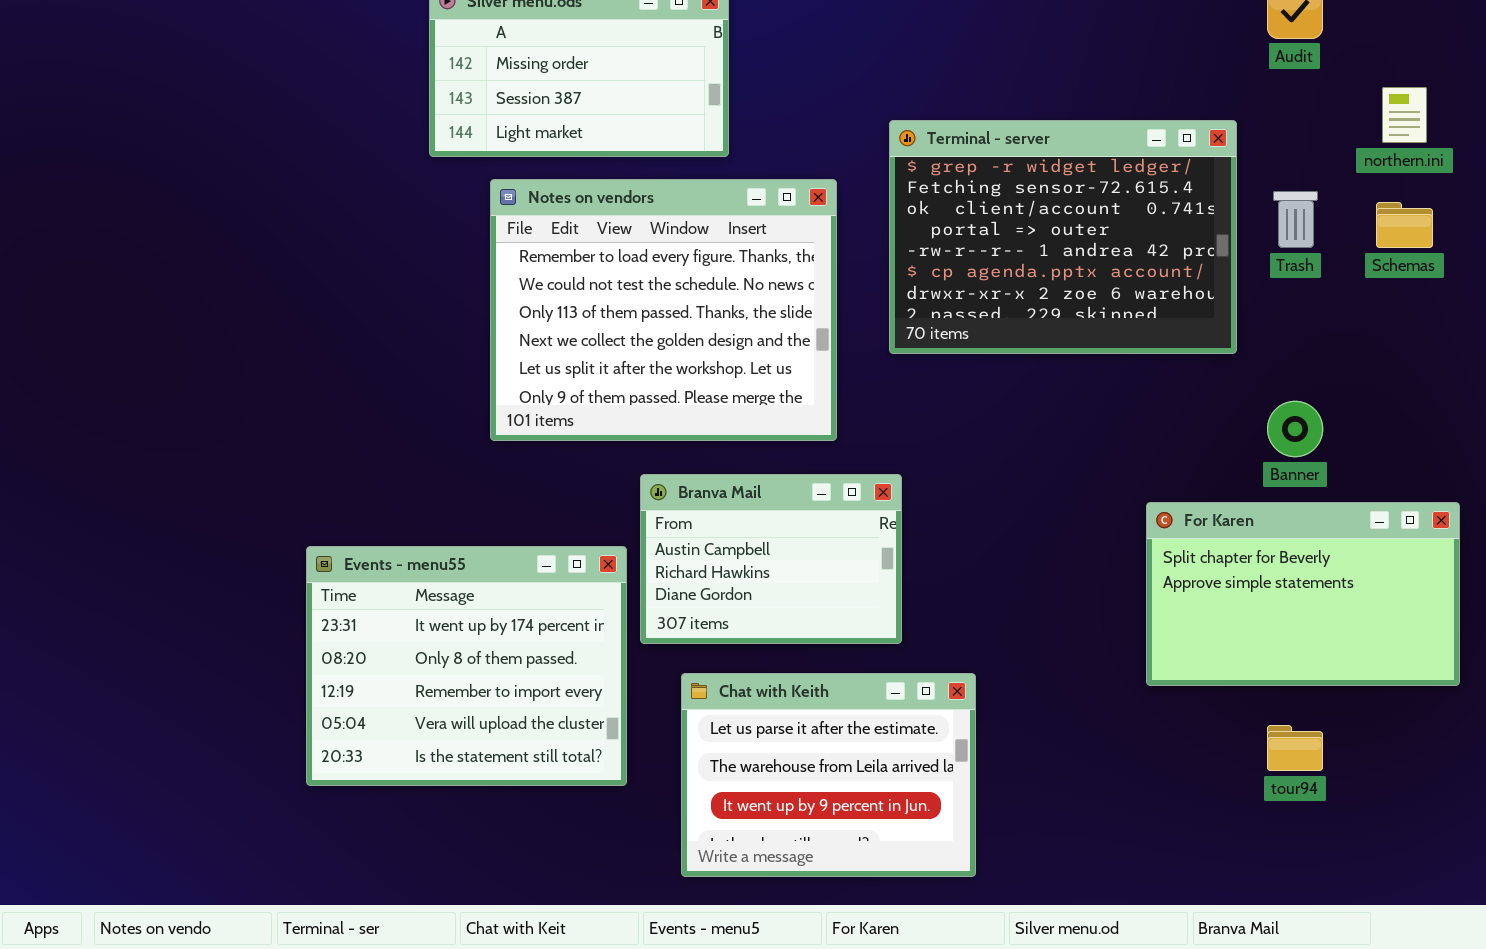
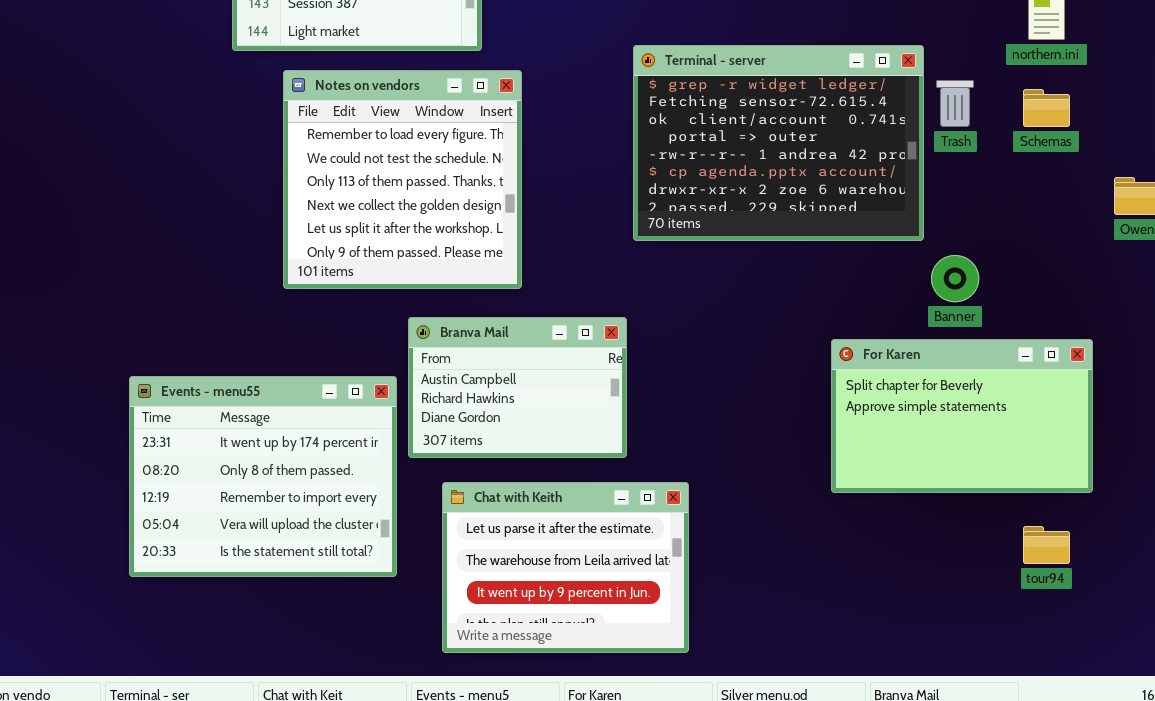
Terminal - server: [889,120,1237,354] -> [633,45,924,241], moved
Notes on vendors: [490,179,837,441] -> [283,70,522,289], resized
tour94: [1267,725,1323,771] -> [1023,526,1070,564], moved

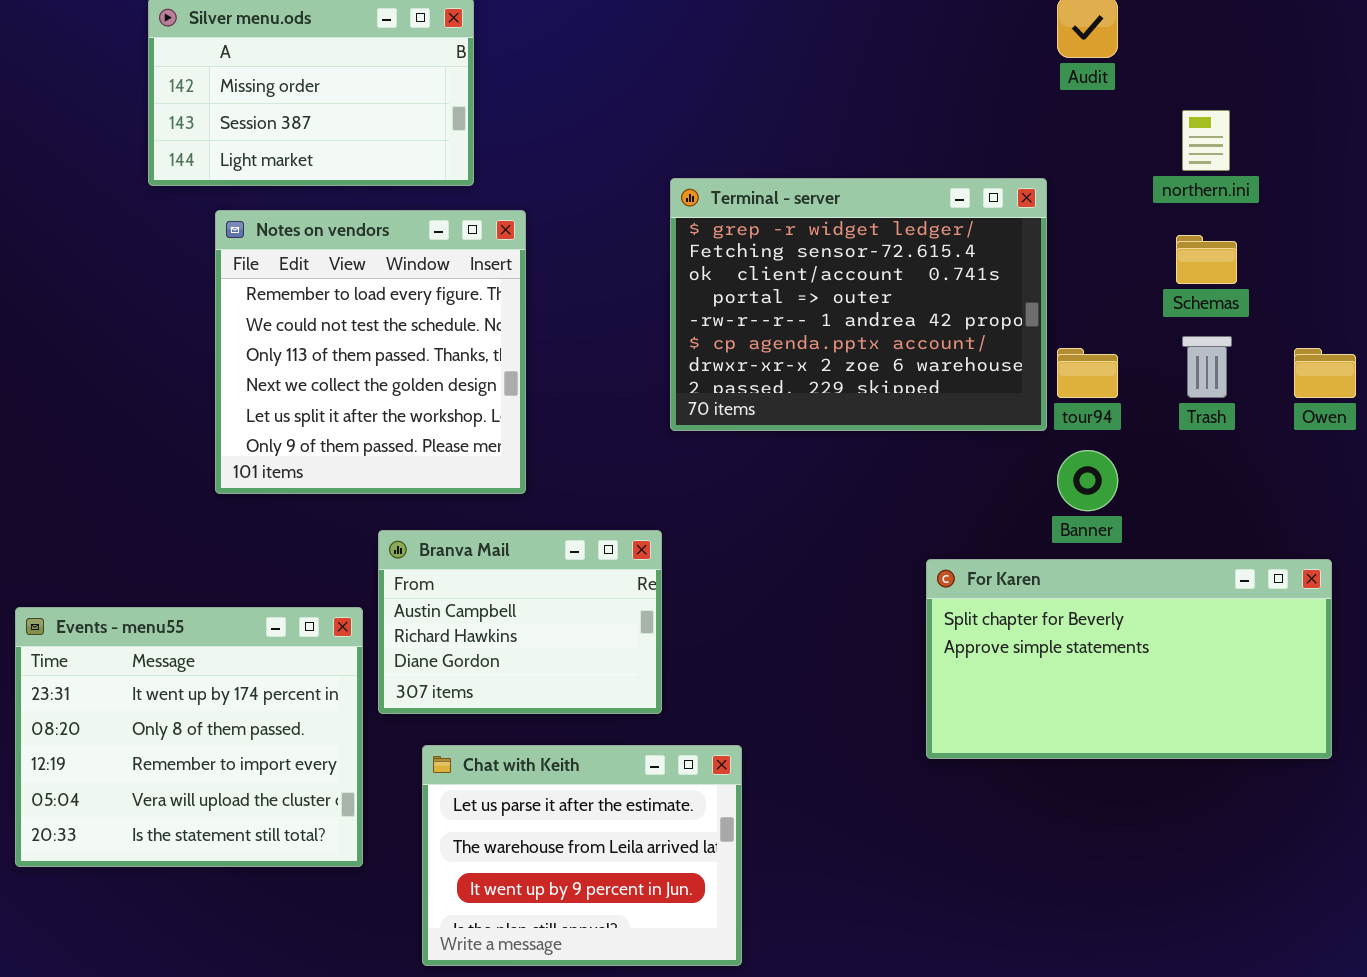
Trash: [936,80,974,127] -> [1182,336,1232,398], moved
For Karen: [831,339,1093,493] -> [926,559,1332,759], resized
tour94: [1023,526,1070,564] -> [1057,348,1118,398], moved

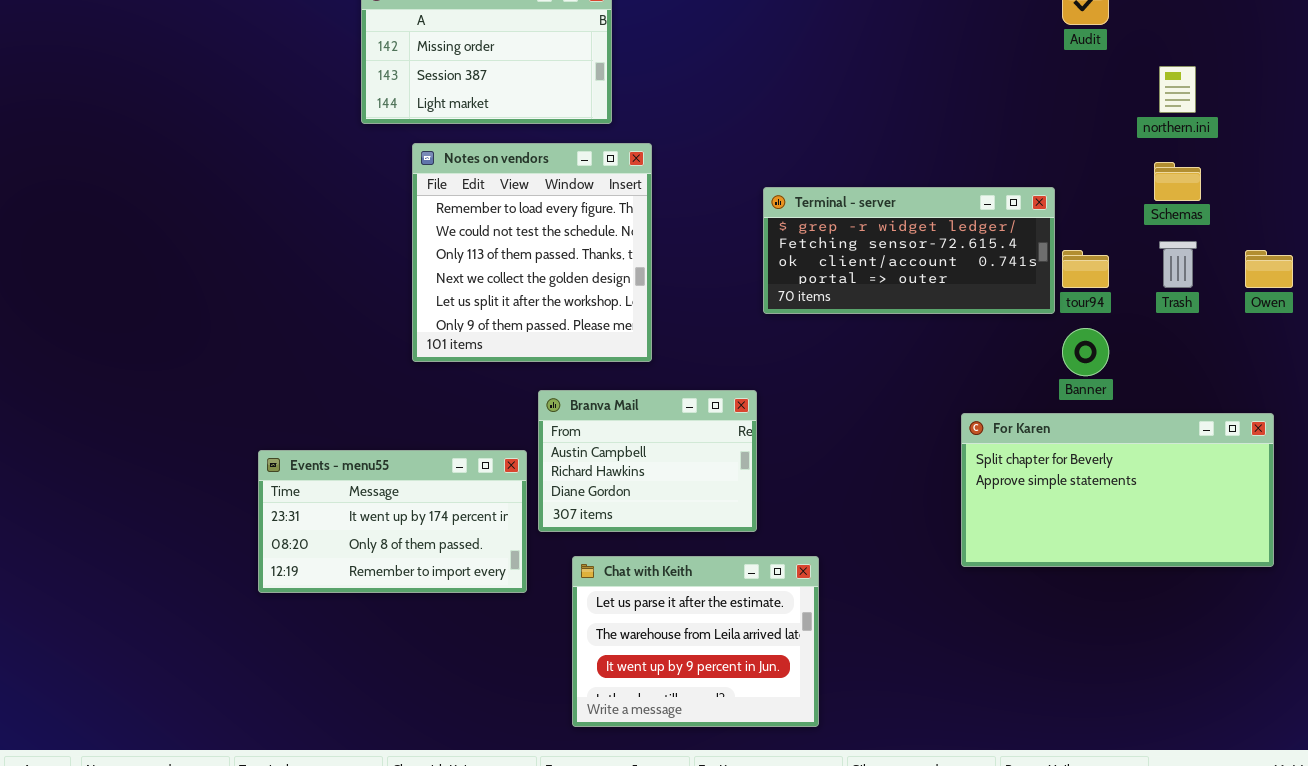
Terminal - server: [670,178,1047,431] -> [763,187,1055,314], resized
Events - menu55: [15,607,363,867] -> [258,450,527,593], resized

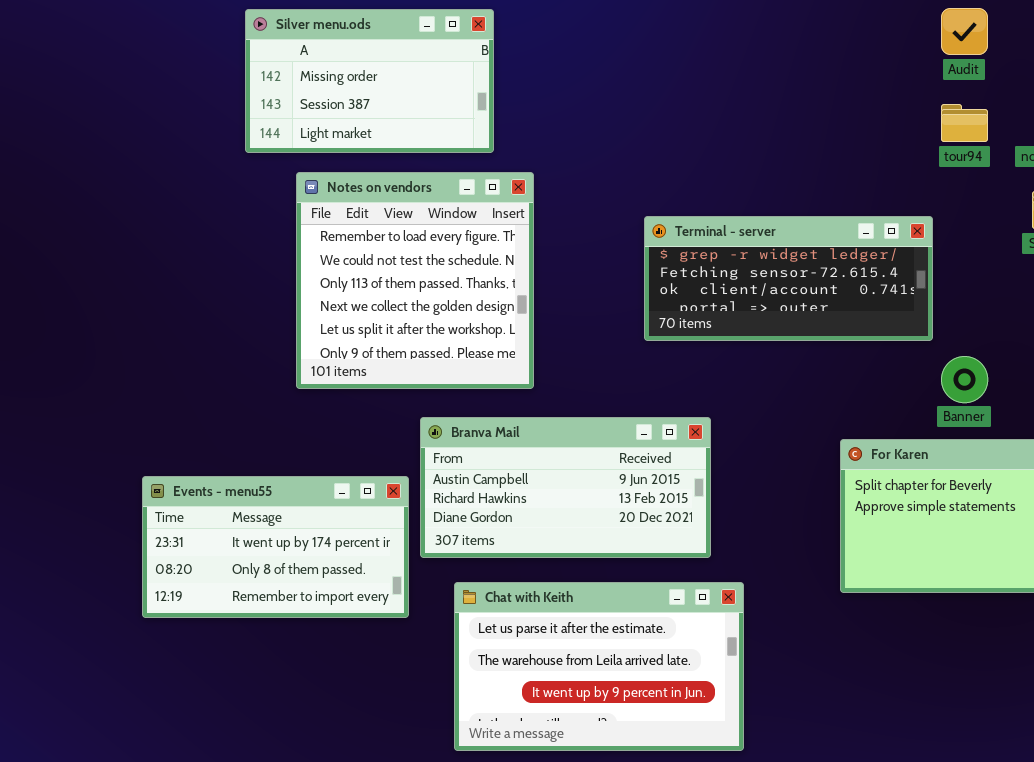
tour94: [1062,250,1109,288] -> [941,104,988,142], moved
Branva Mail: [538,390,757,532] -> [420,417,711,558], resized
Chat with Keith: [572,556,819,727] -> [454,582,744,751], resized

